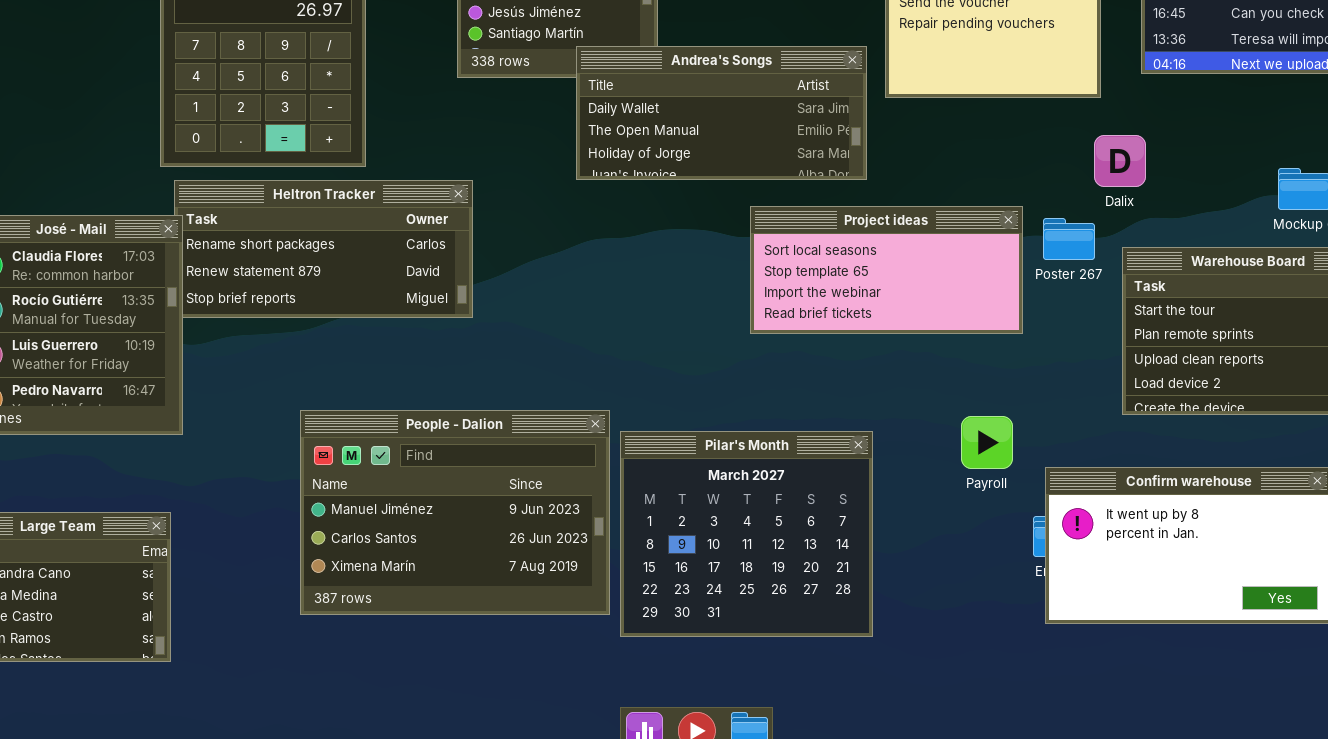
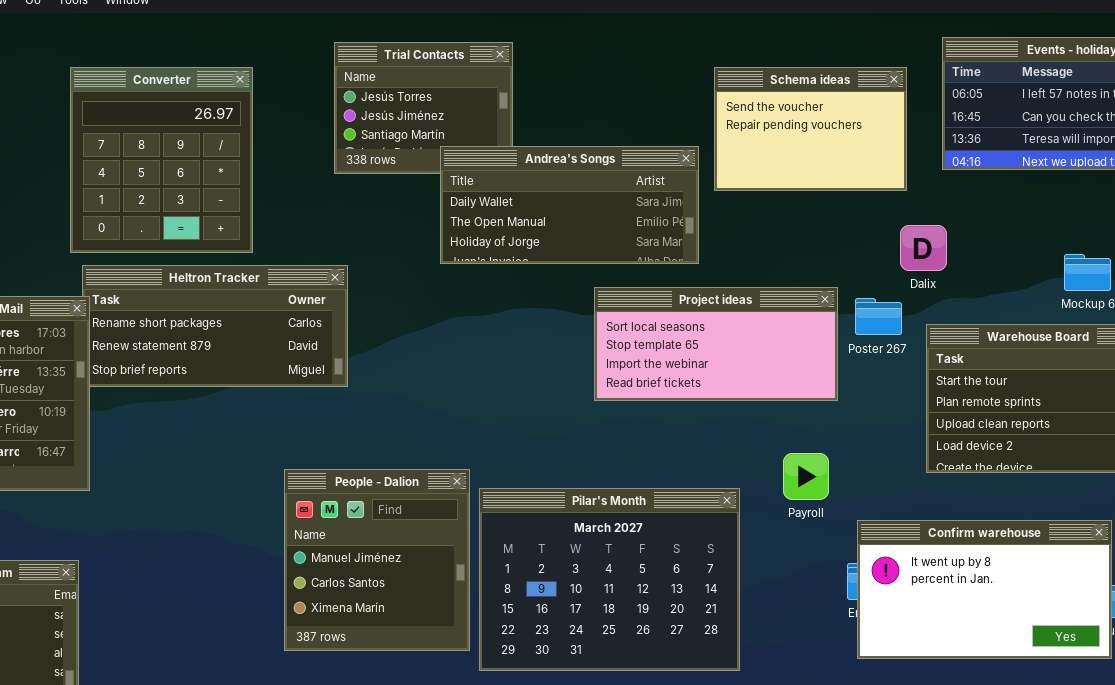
People - Dalion: [300,410,610,615] -> [284,469,470,651], resized
Payroll: [961,416,1013,469] -> [783,453,829,500], moved
Pilar's Month: [620,431,873,637] -> [479,488,740,671], resized

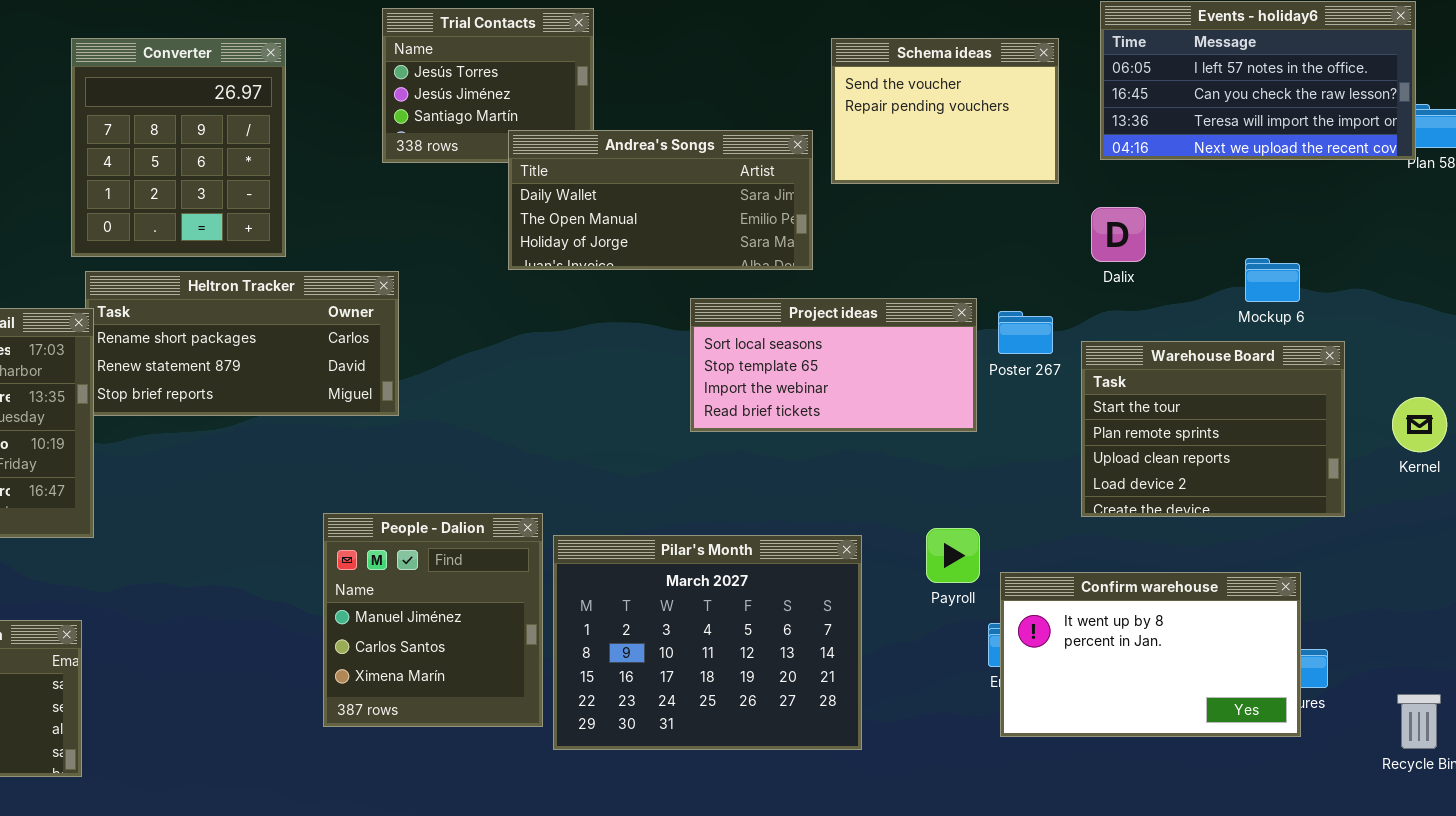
Dalix: [900,225,947,271] -> [1091,207,1146,262], moved
Payroll: [783,453,829,500] -> [926,528,980,583], moved

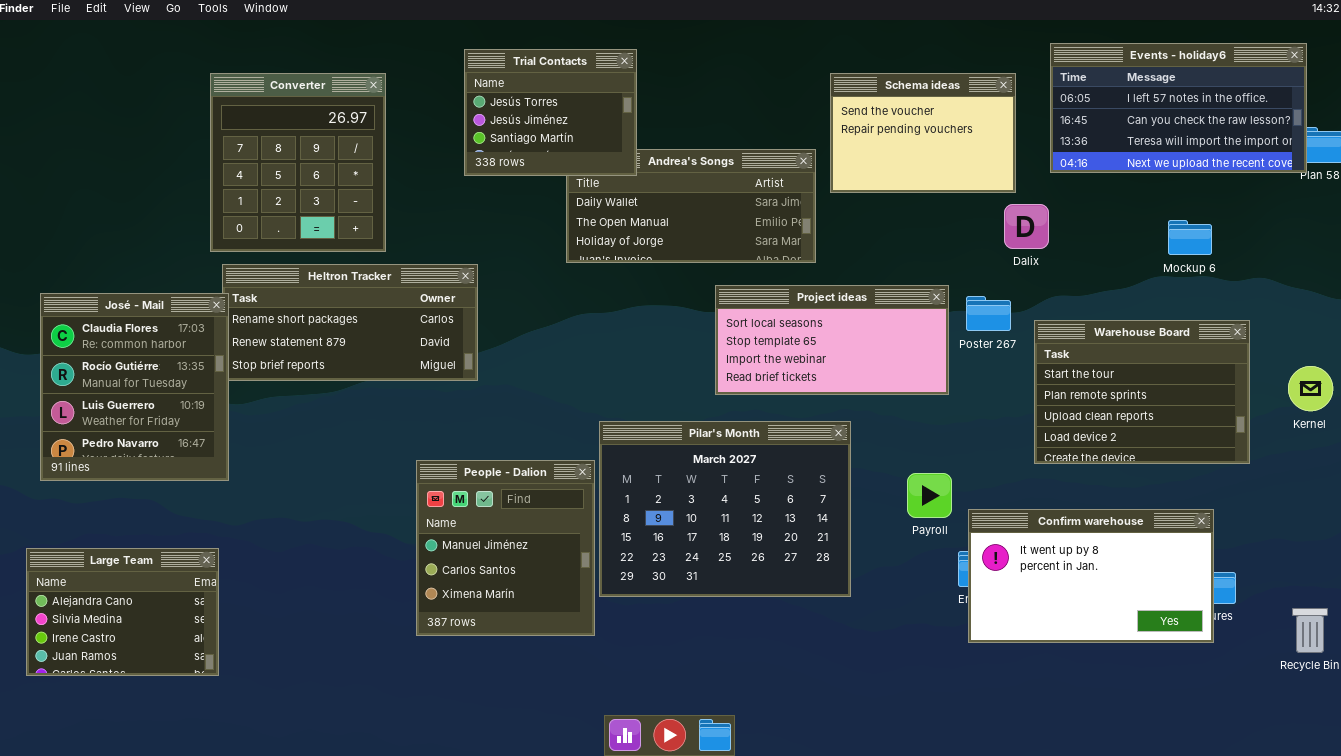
Trial Contacts: [382,8,594,163] -> [464,49,637,176], raised
Dalix: [1091,207,1146,262] -> [1004,204,1049,249], moved
Mockup 6: [1245,258,1300,302] -> [1168,220,1212,255], moved
Pilar's Month: [553,535,862,750] -> [599,421,851,597], moved

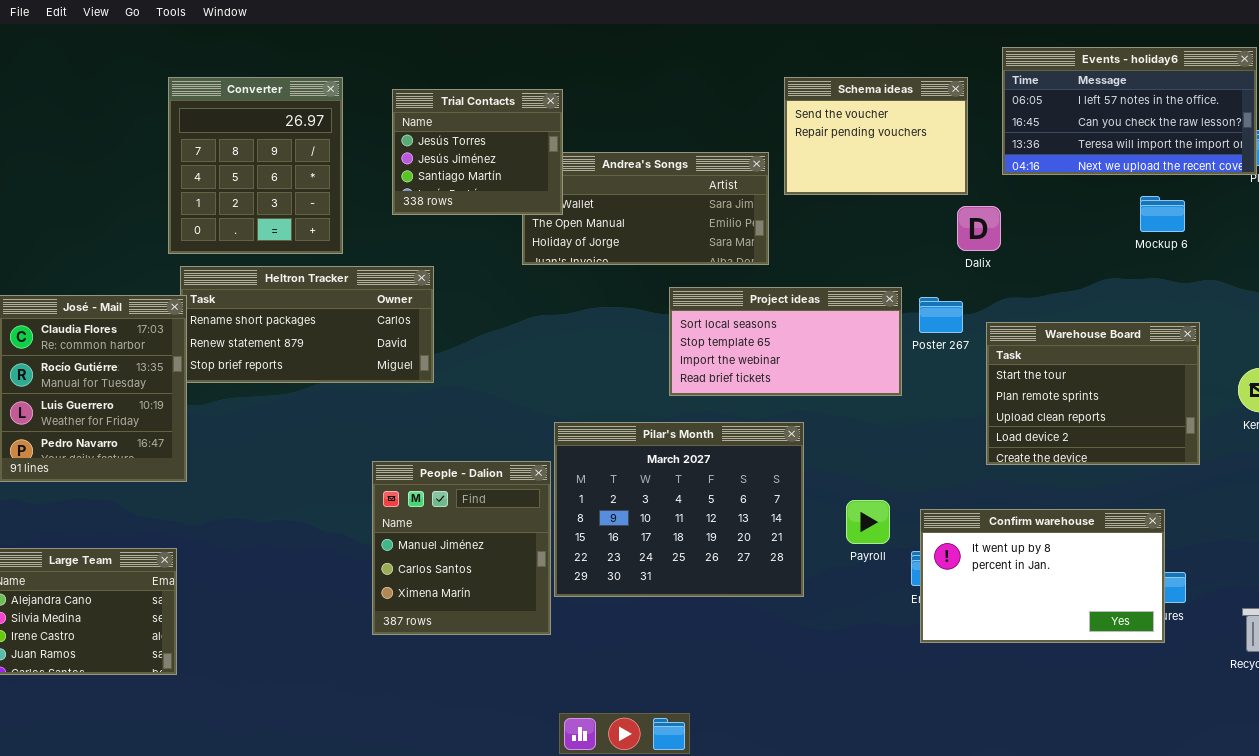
Trial Contacts: [464,49,637,176] -> [392,89,563,215], moved
Mockup 6: [1168,220,1212,255] -> [1140,196,1185,232], moved
Payroll: [907,473,952,518] -> [846,500,890,544], moved

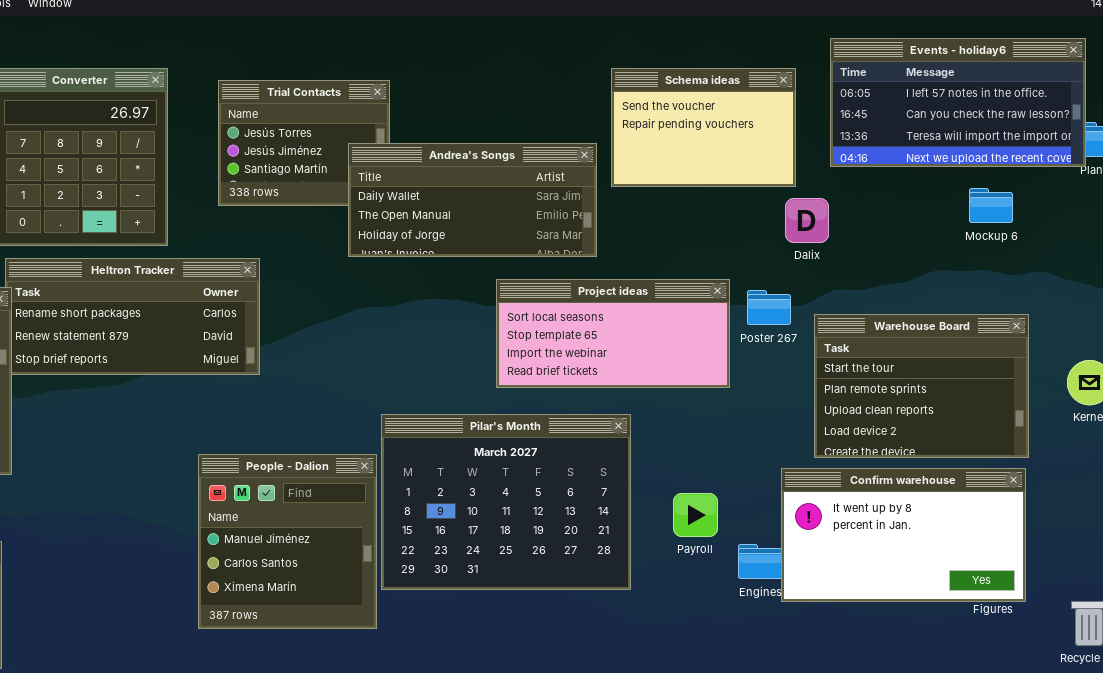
Andrea's Songs: [522,152,769,265] -> [348,143,597,257], raised
Confirm warehouse: [920,509,1165,643] -> [781,468,1026,602], moved

